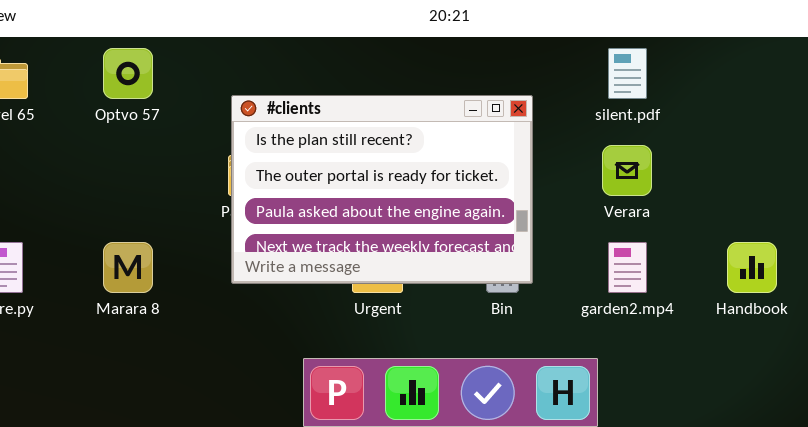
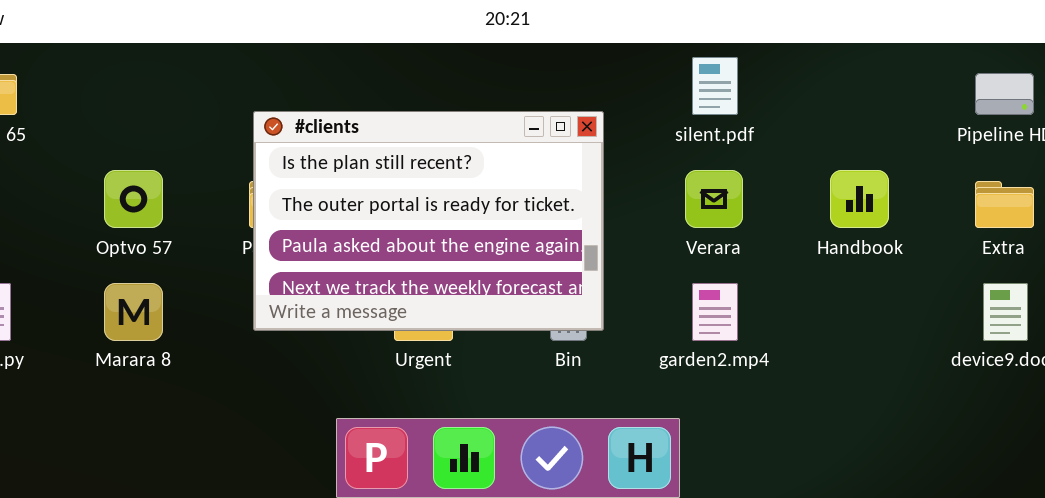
Optvo 57: [103,48,153,99] -> [104,170,163,228], moved
Handbook: [727,242,777,293] -> [830,170,889,228], moved

